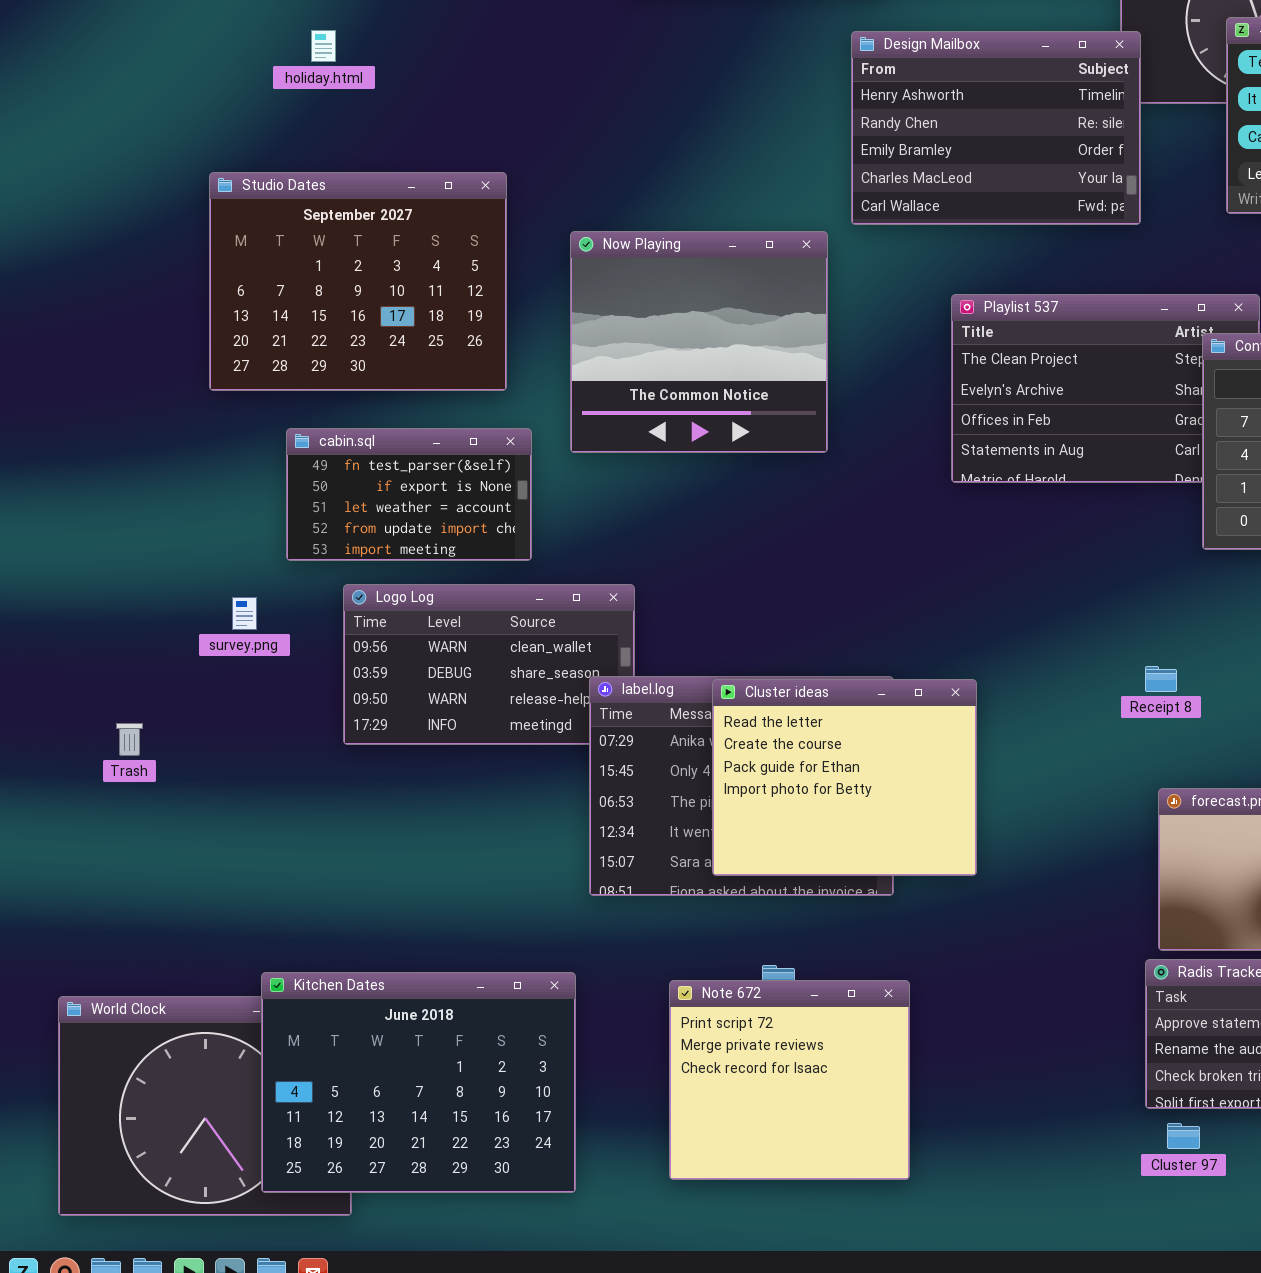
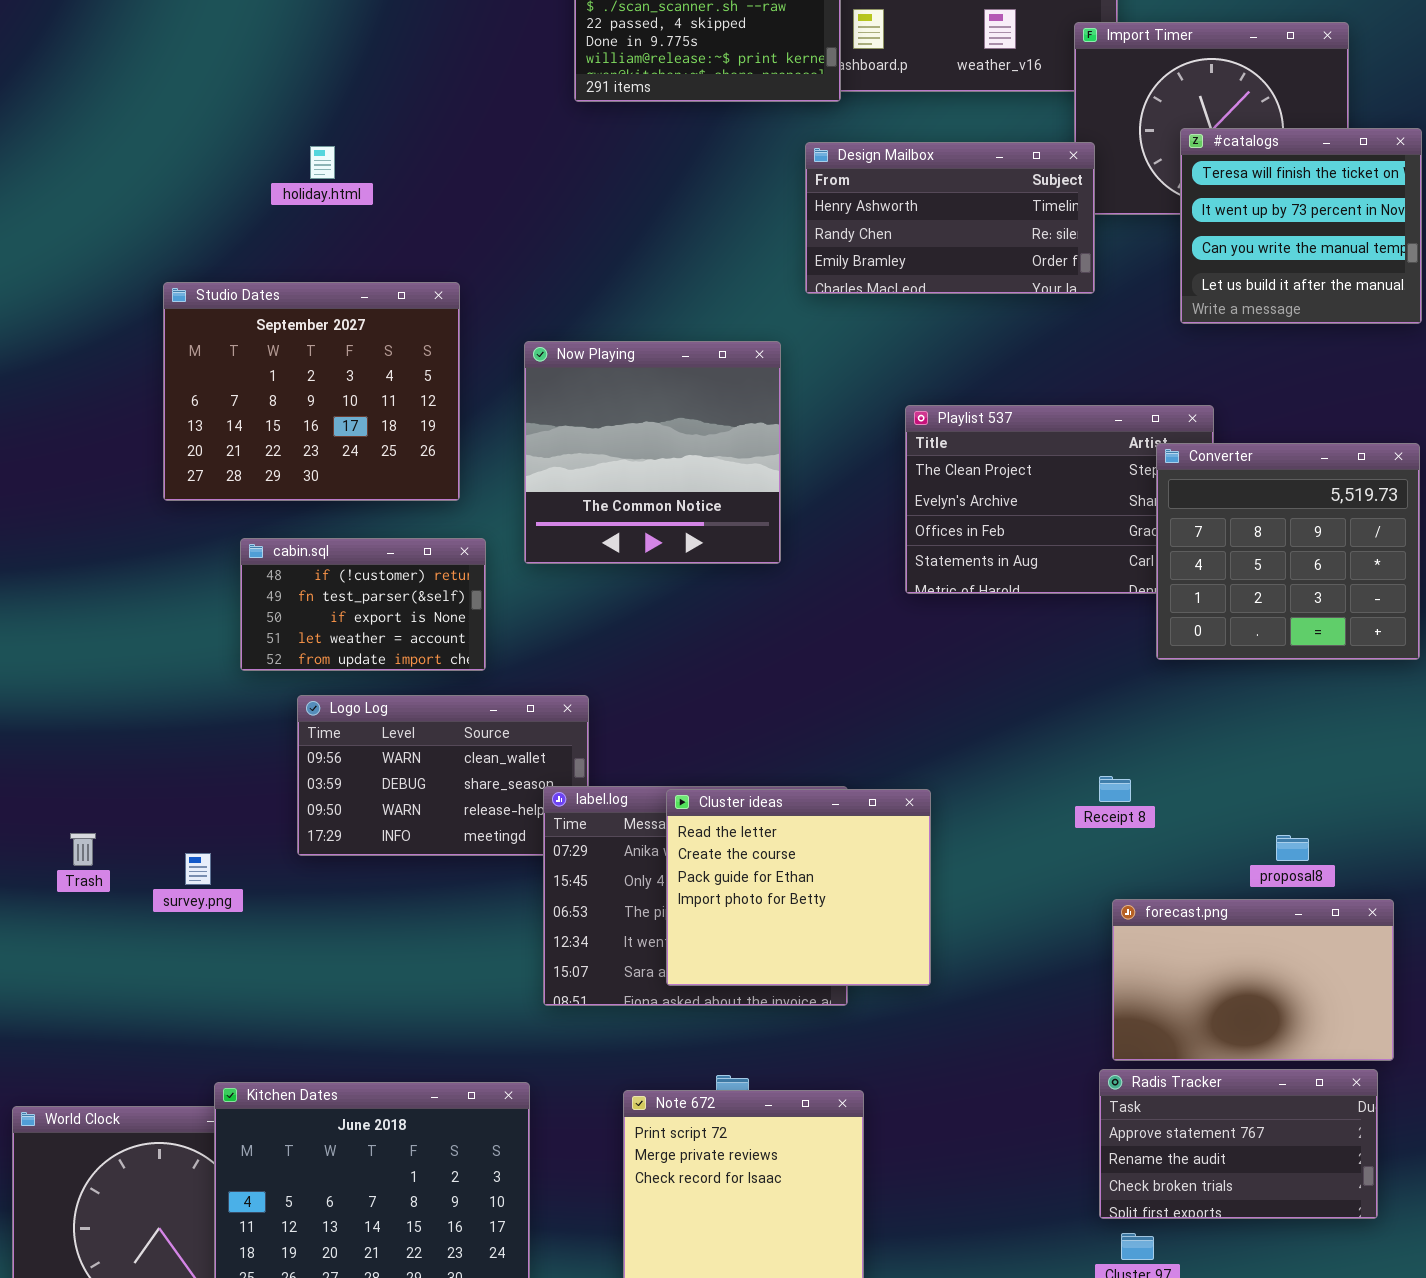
holiday.html: [311,30,336,62] -> [310,146,335,179], moved
Design Mailbox: [851,31,1141,225] -> [805,142,1095,294], resized
cabin.sql: [286,428,532,561] -> [240,538,486,671], scrolled up 1 row
survey.png: [232,597,257,630] -> [185,853,211,885], moved

